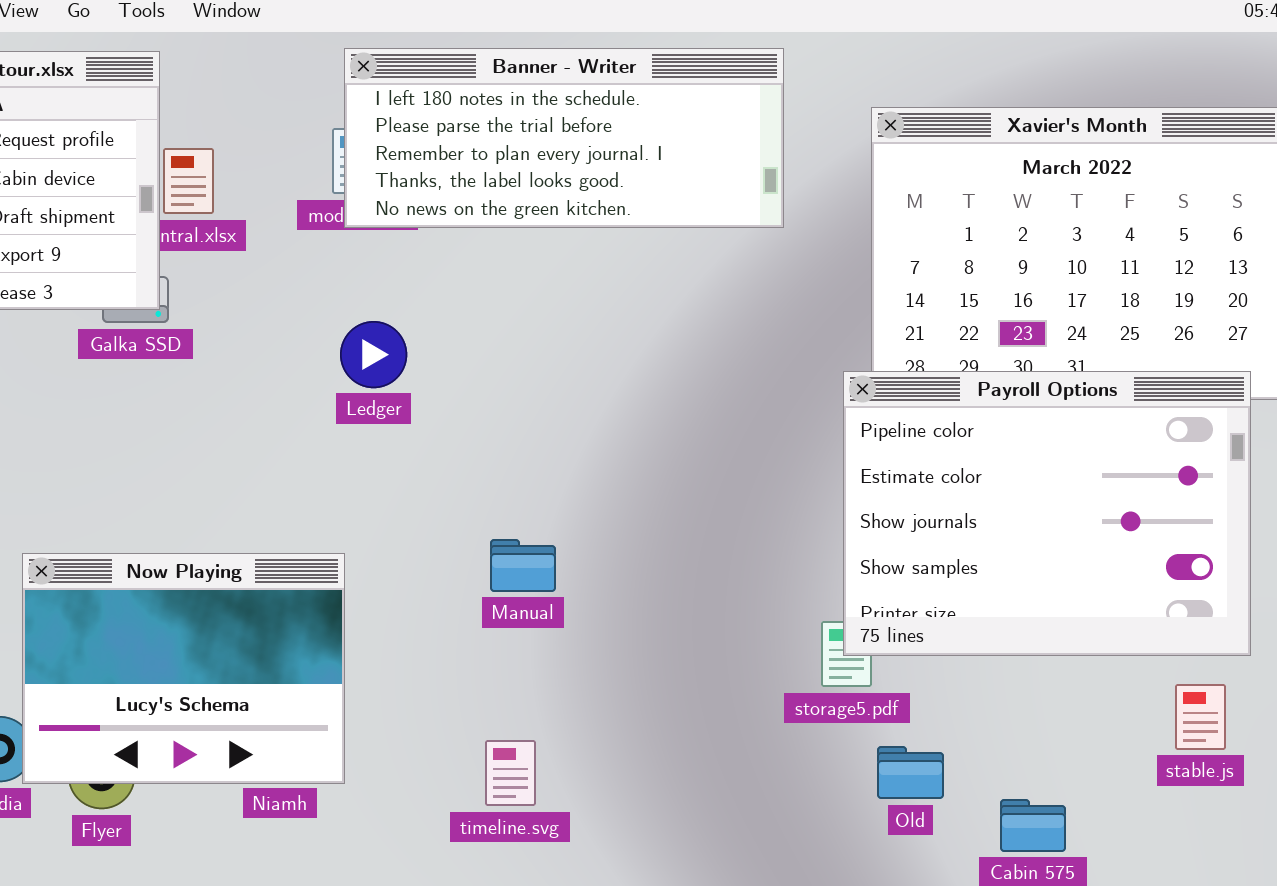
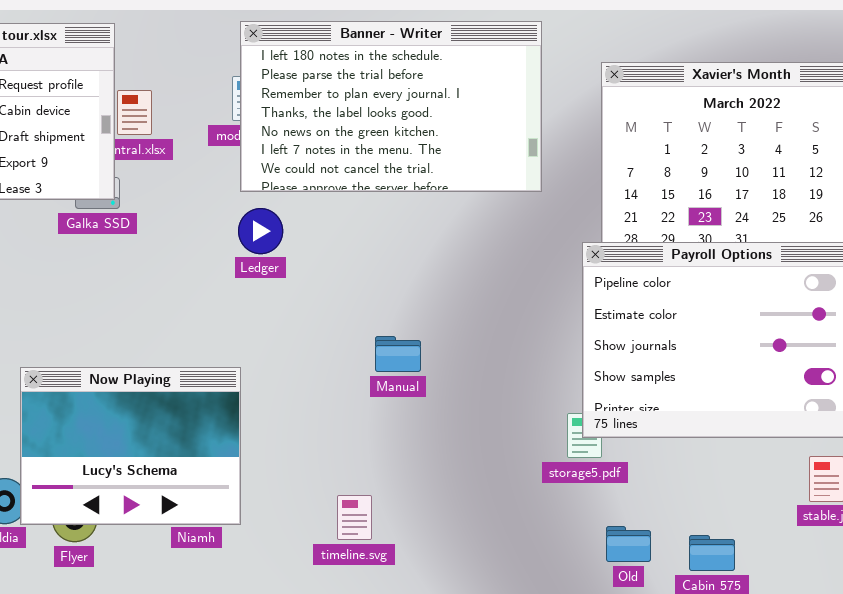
Banner - Writer: [344,48,784,228] -> [240,21,542,192], resized
Manual: [490,539,556,592] -> [375,336,421,372], moved
Old: [877,746,944,799] -> [606,526,651,562], moved

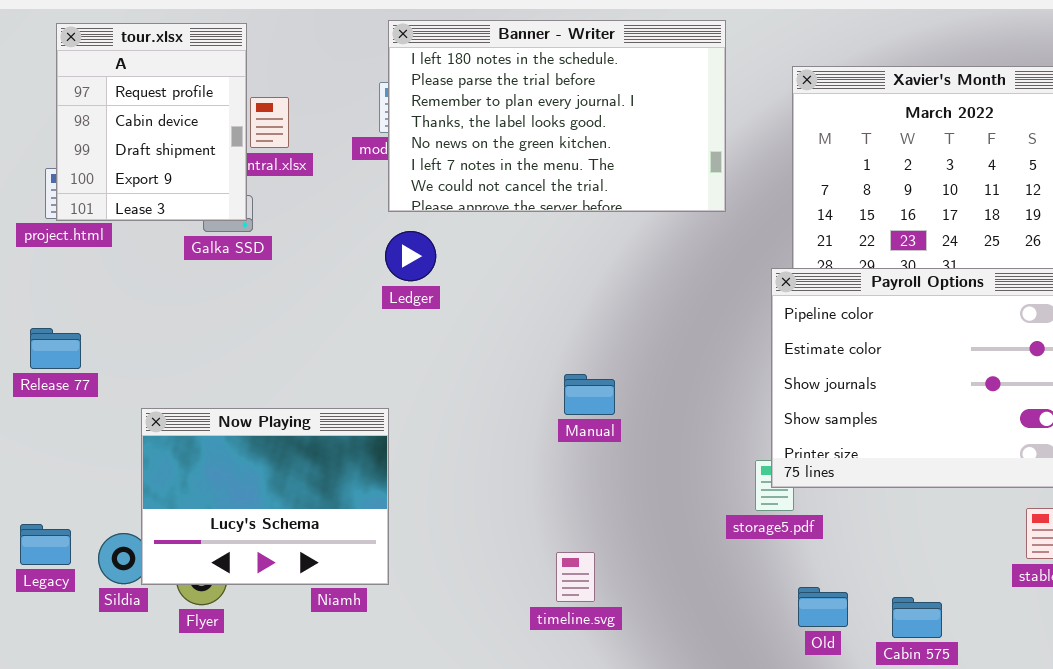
Manual: [375,336,421,372] -> [564,374,615,415], moved
timeline.svg: [337,495,372,540] -> [556,552,595,602], moved

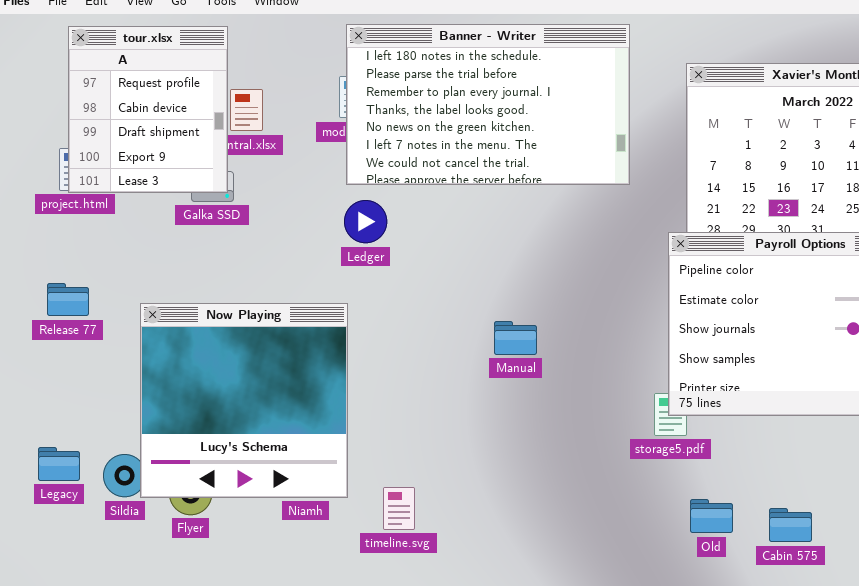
Now Playing: [141,408,389,585] -> [140,303,348,498], resized
timeline.svg: [556,552,595,602] -> [383,487,415,530], moved

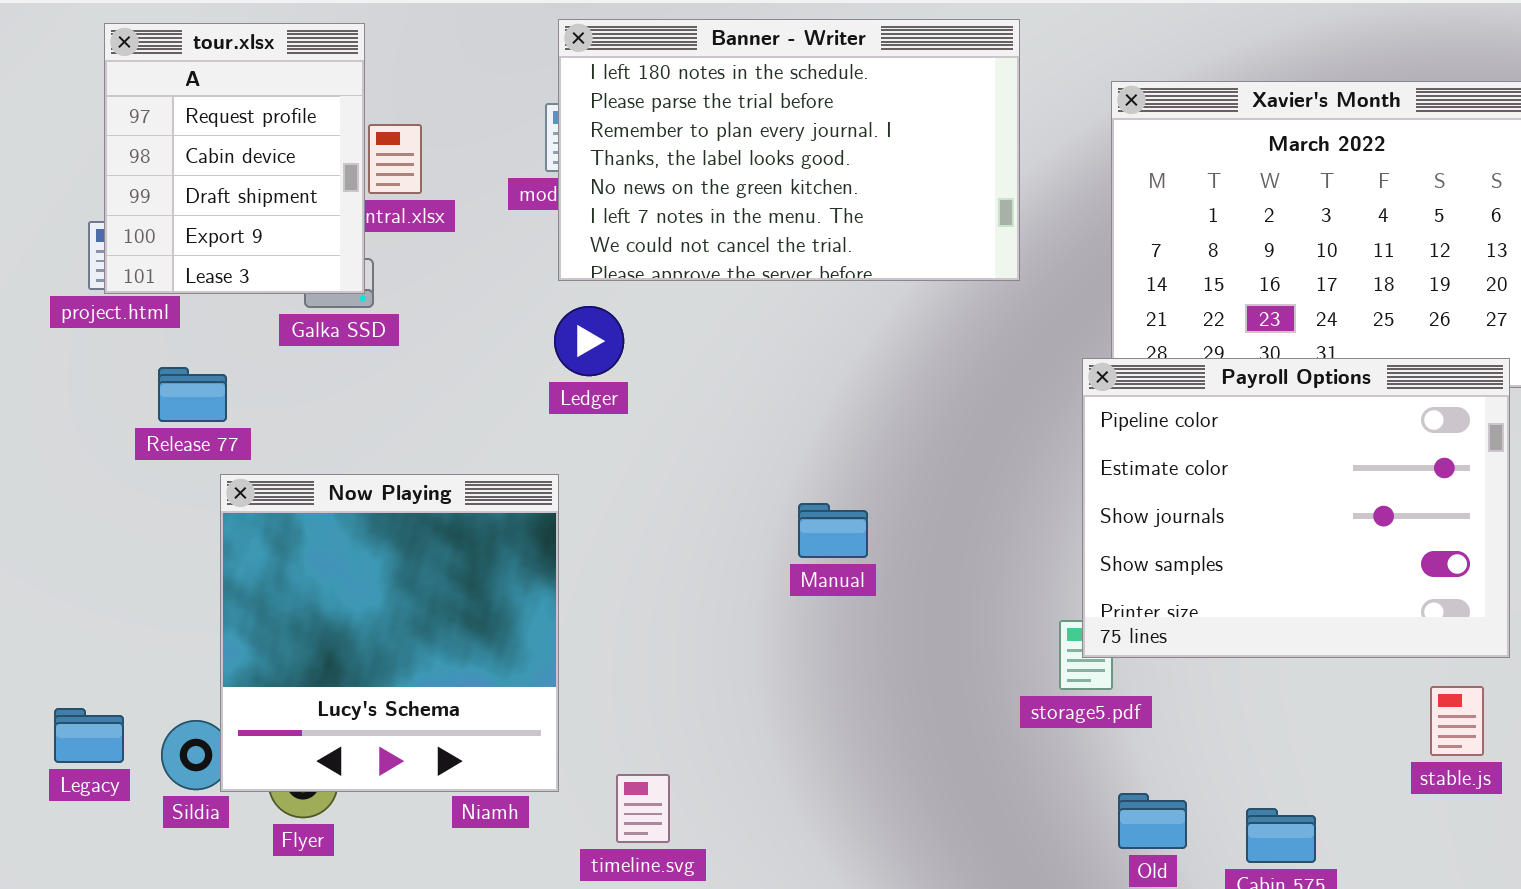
Release 77: [47,283,89,316] -> [158,367,227,422], moved

